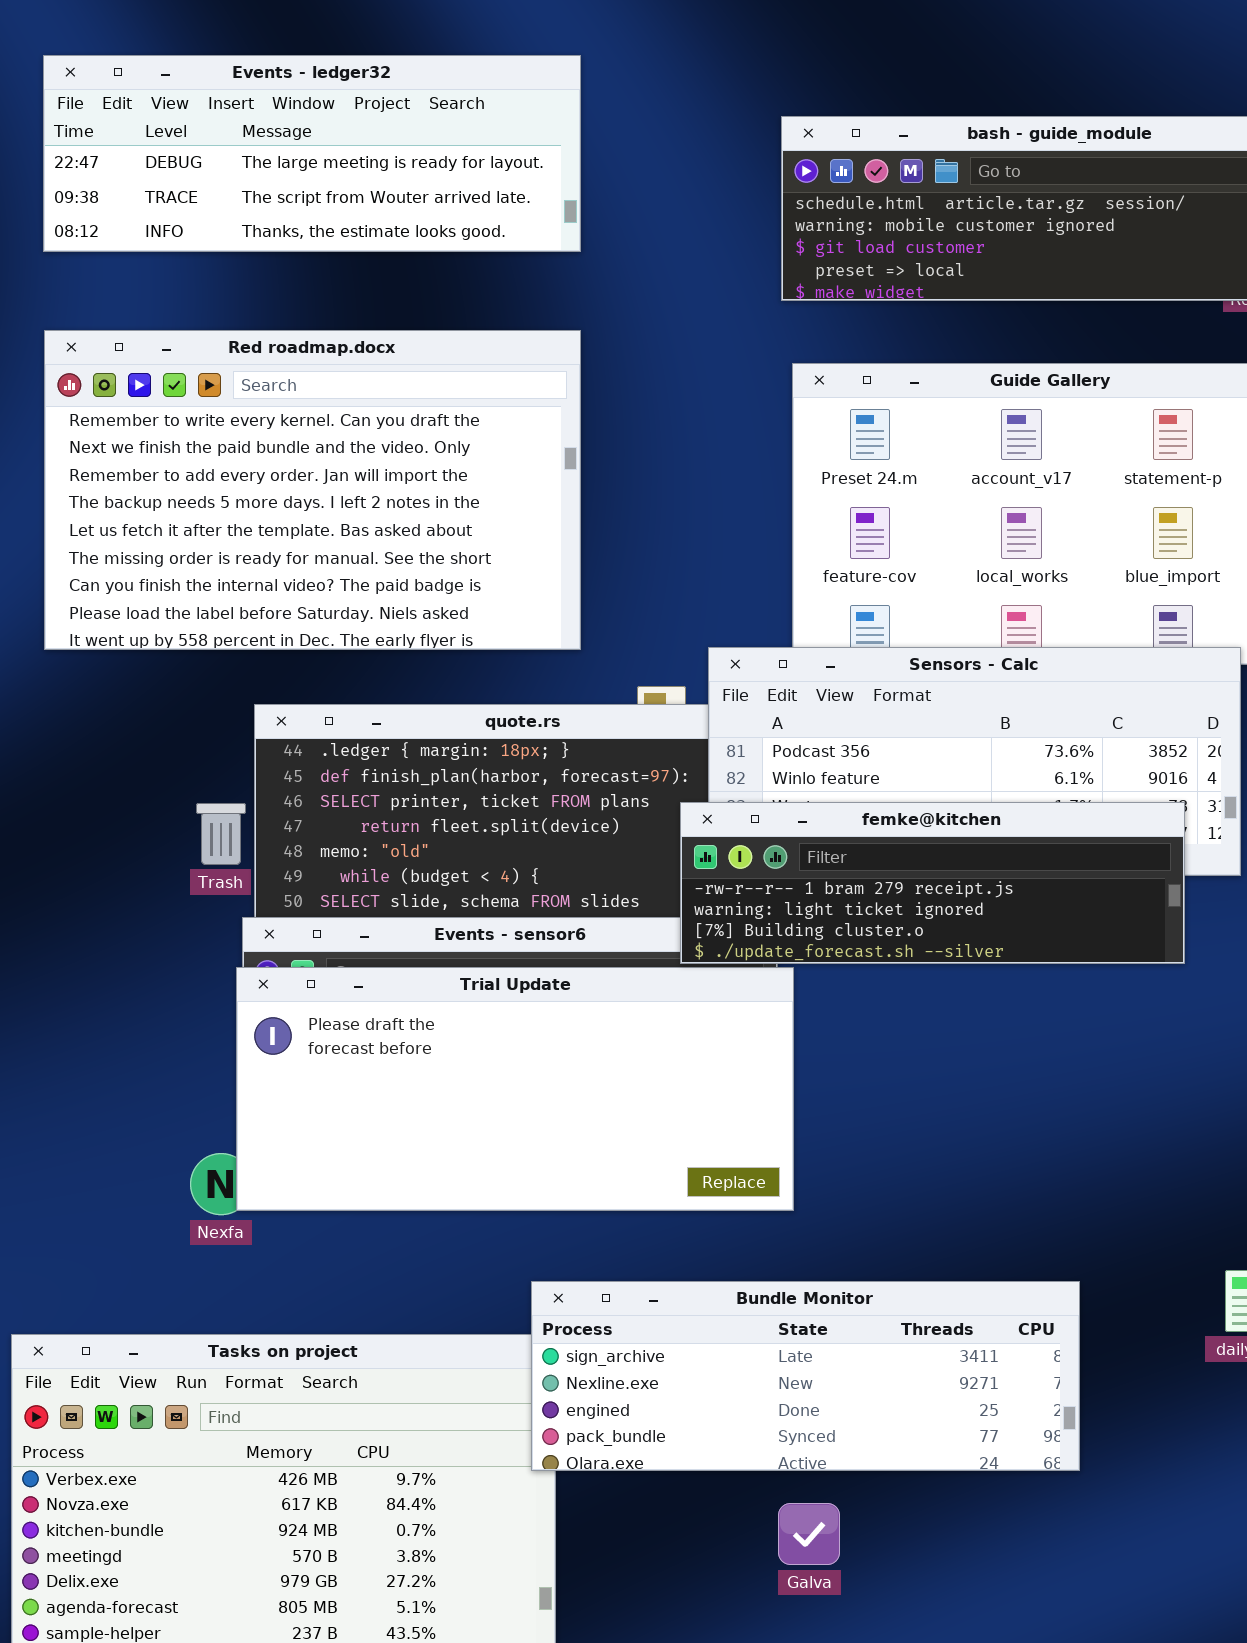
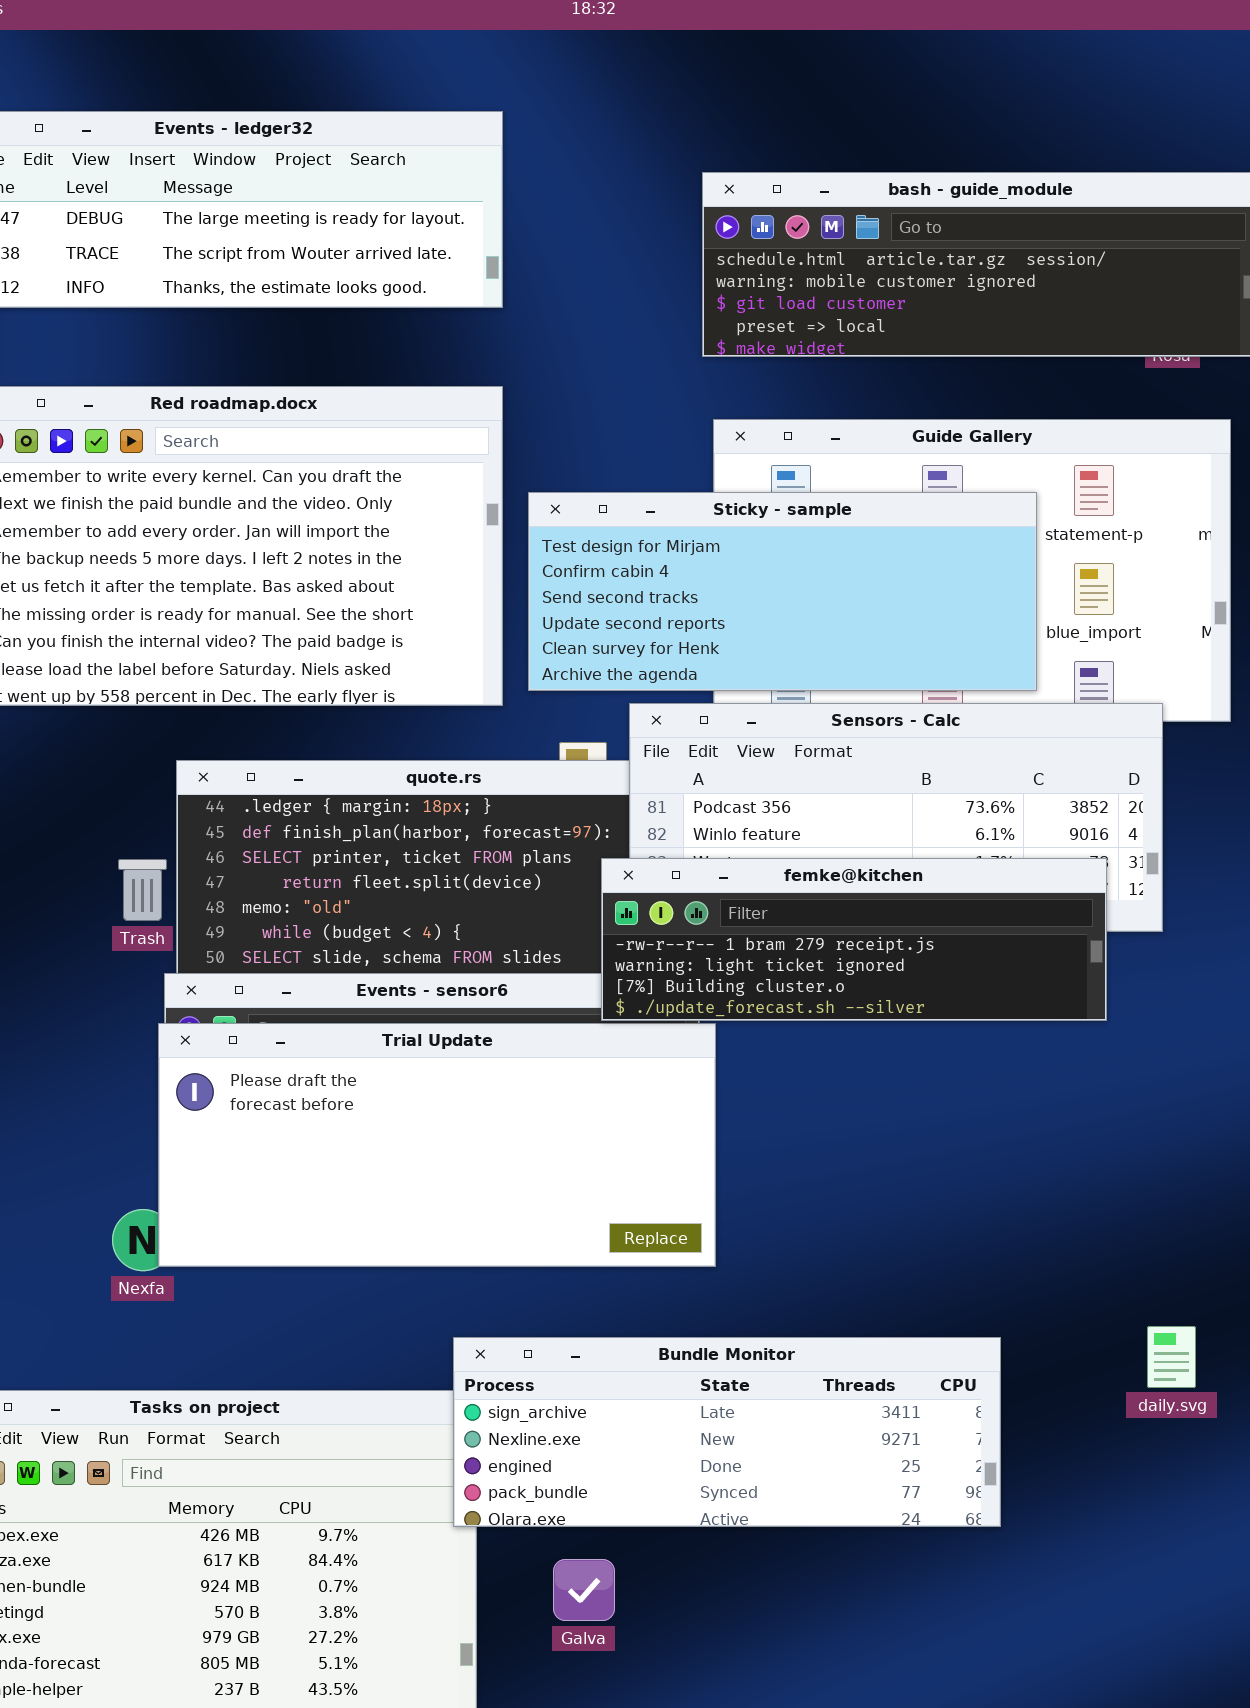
Sticky - sample: none -> [528,492,1037,691], opened
Galva: [778,1503,840,1565] -> [553,1559,615,1621], moved

